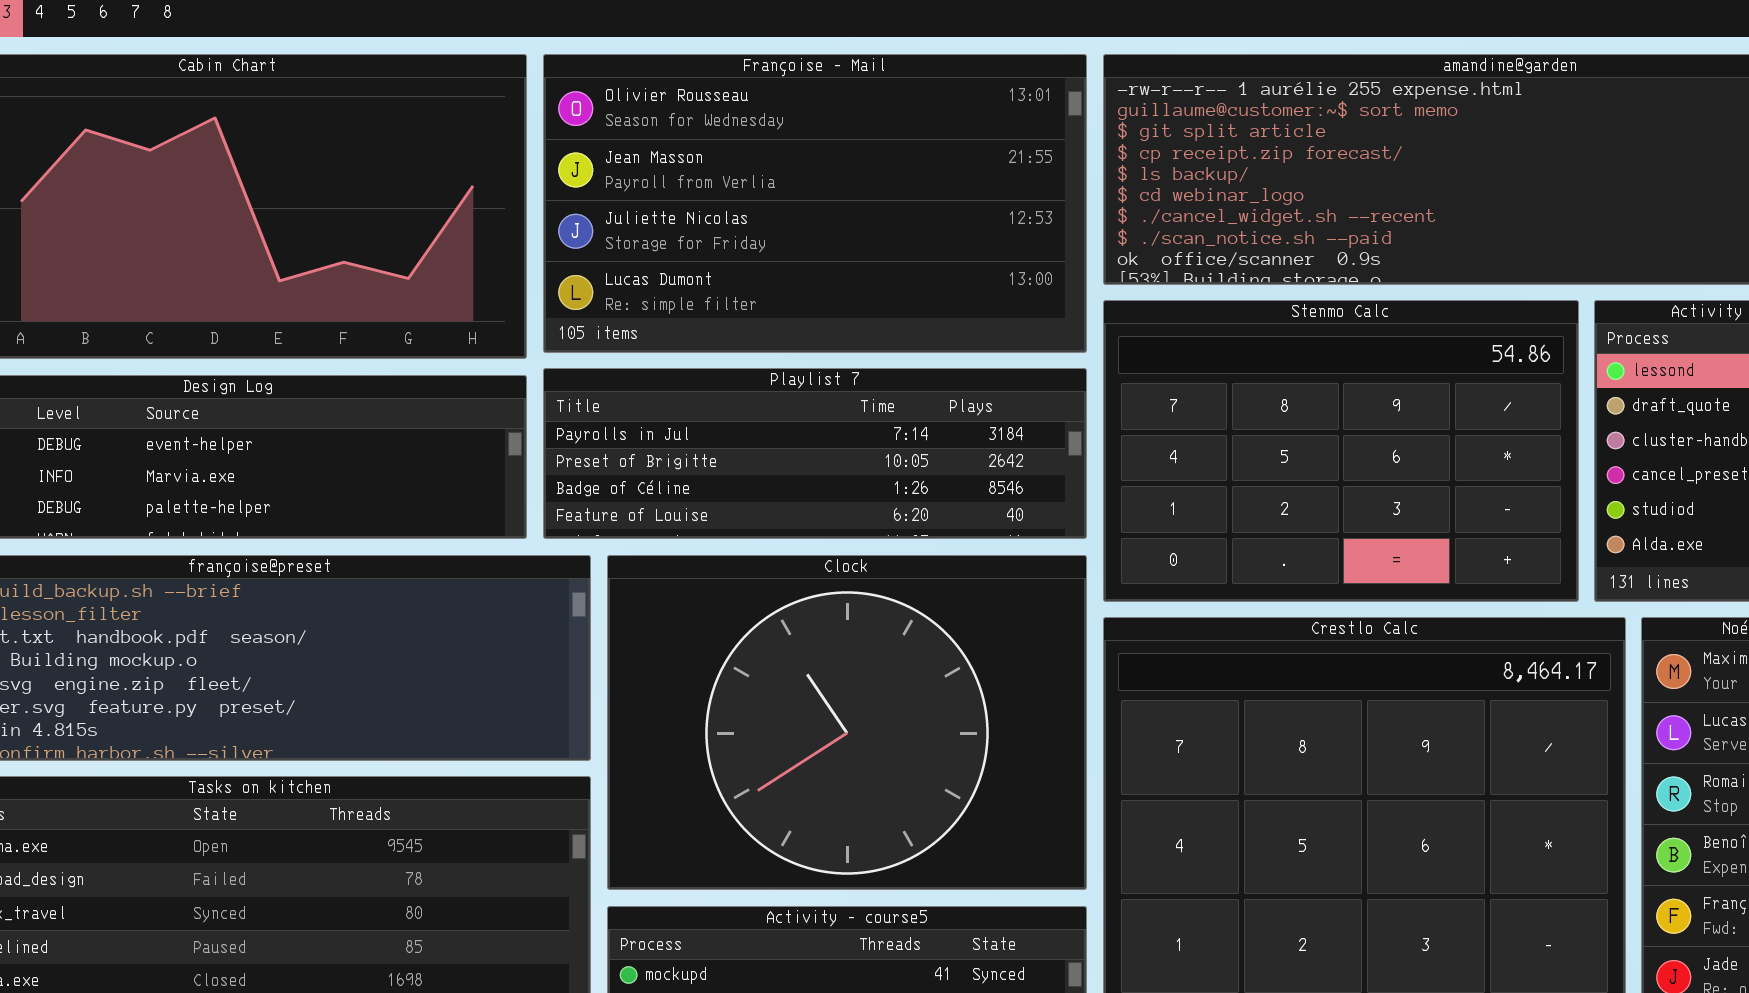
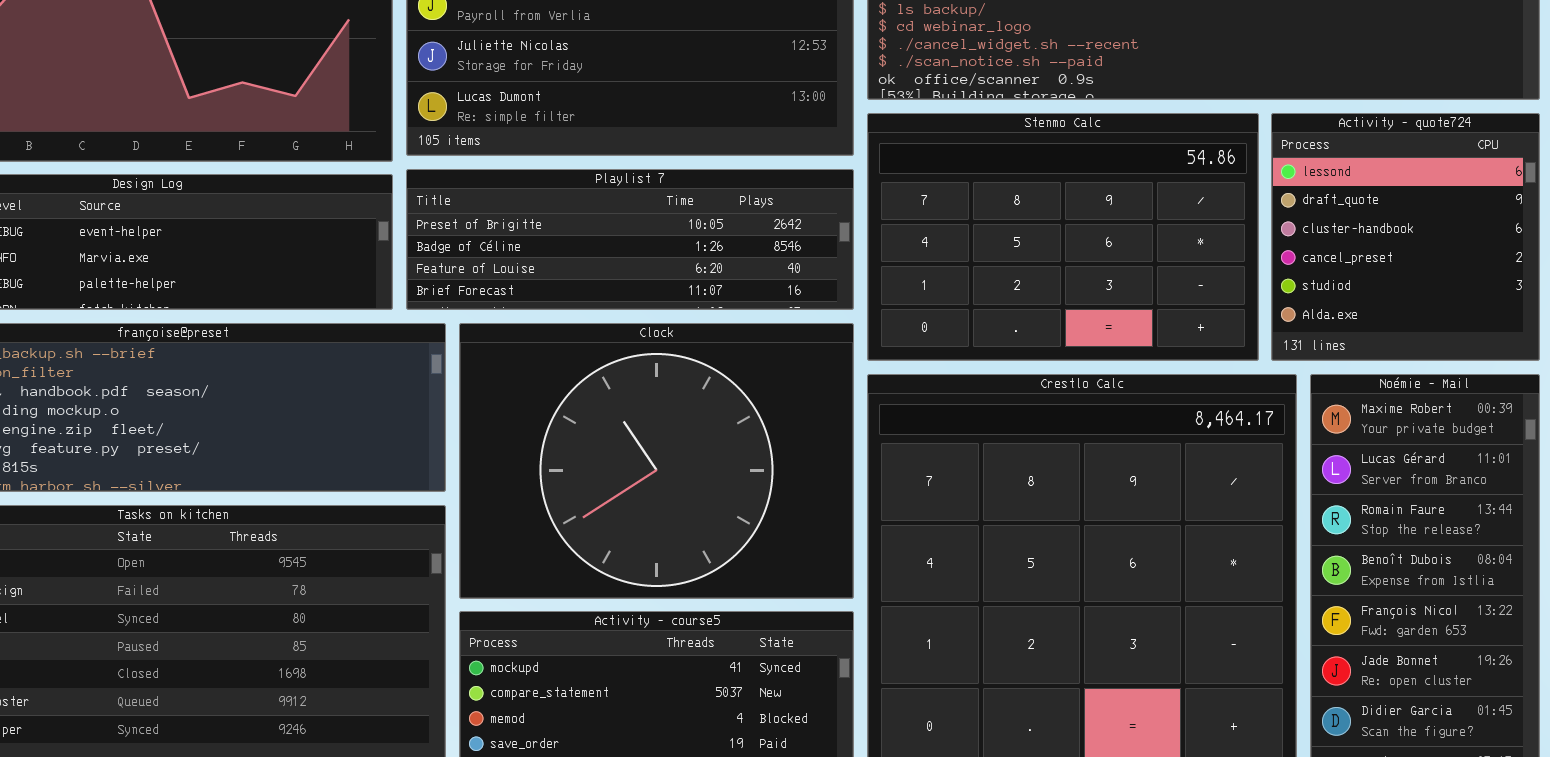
Playlist 7: [543,368,1087,539] -> [406,169,854,310], scrolled down 1 row

